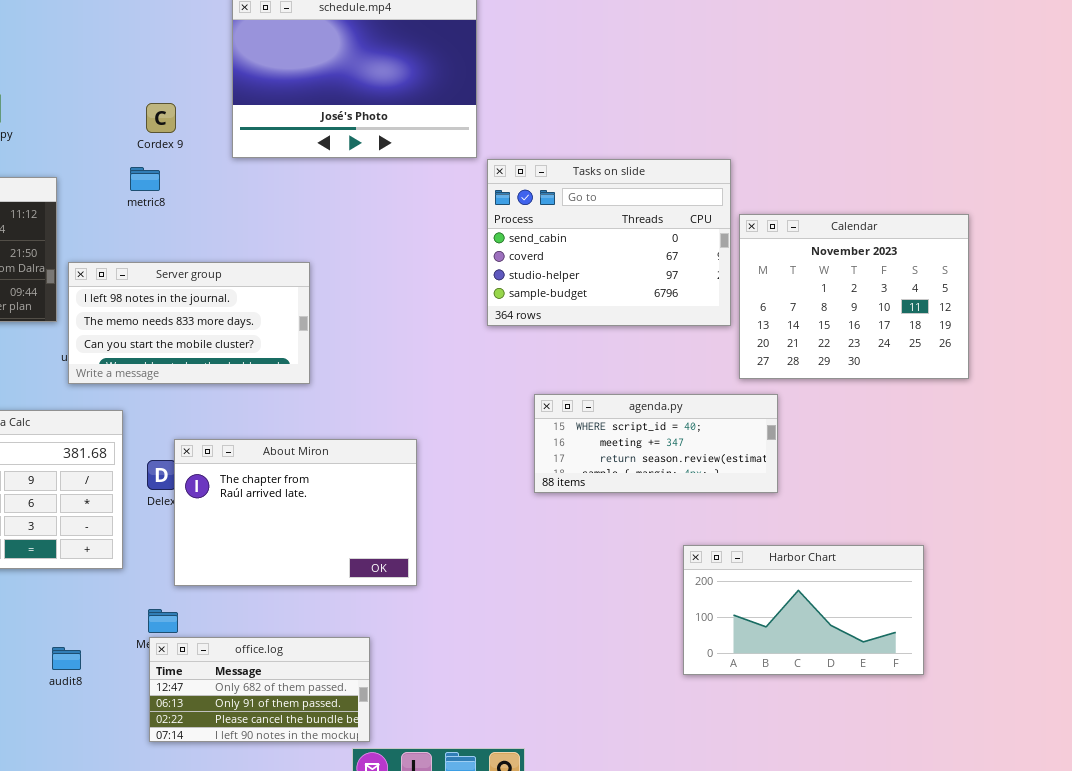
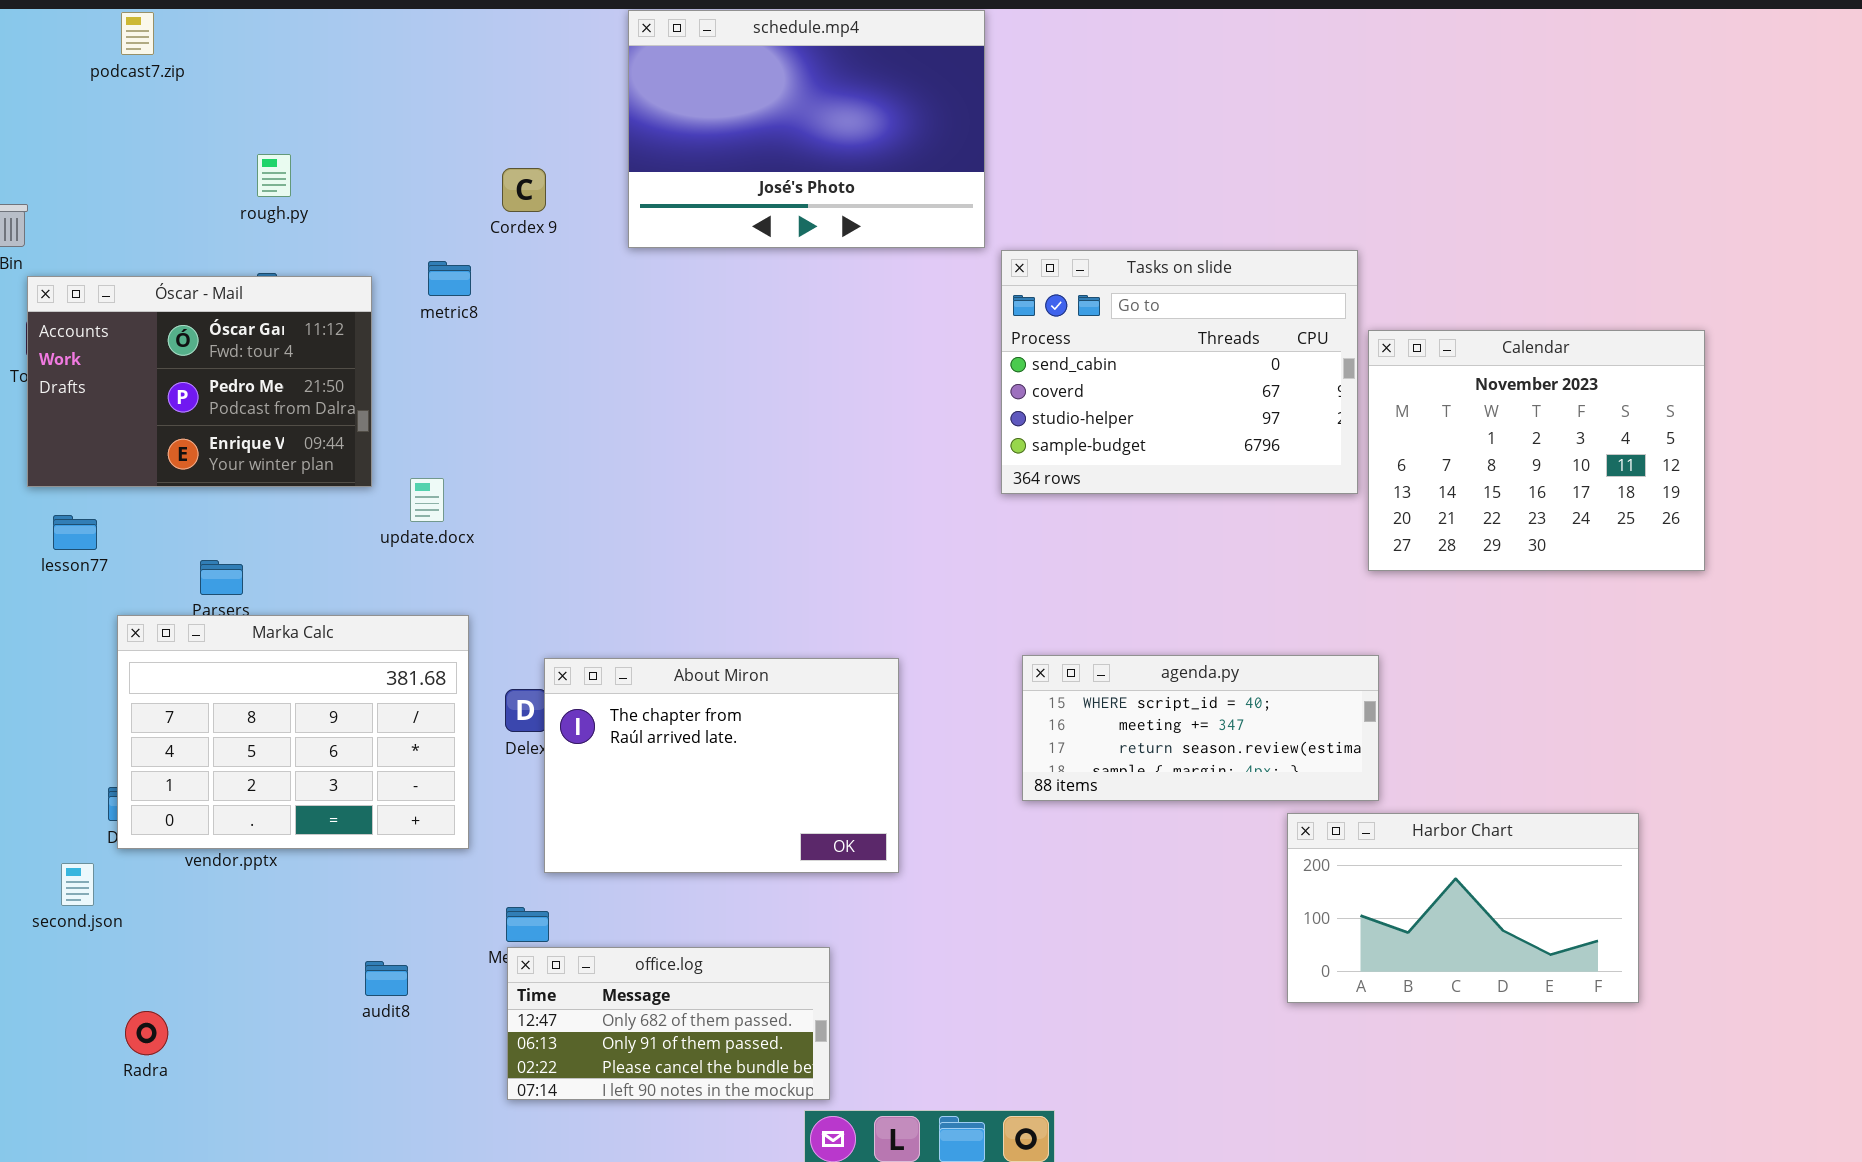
metric8: [130,167,160,191] -> [428,261,471,296], moved
Server group: [68,262,310,384] -> none, closed
agenda.py: [534,394,778,493] -> [1022,655,1379,801], moved

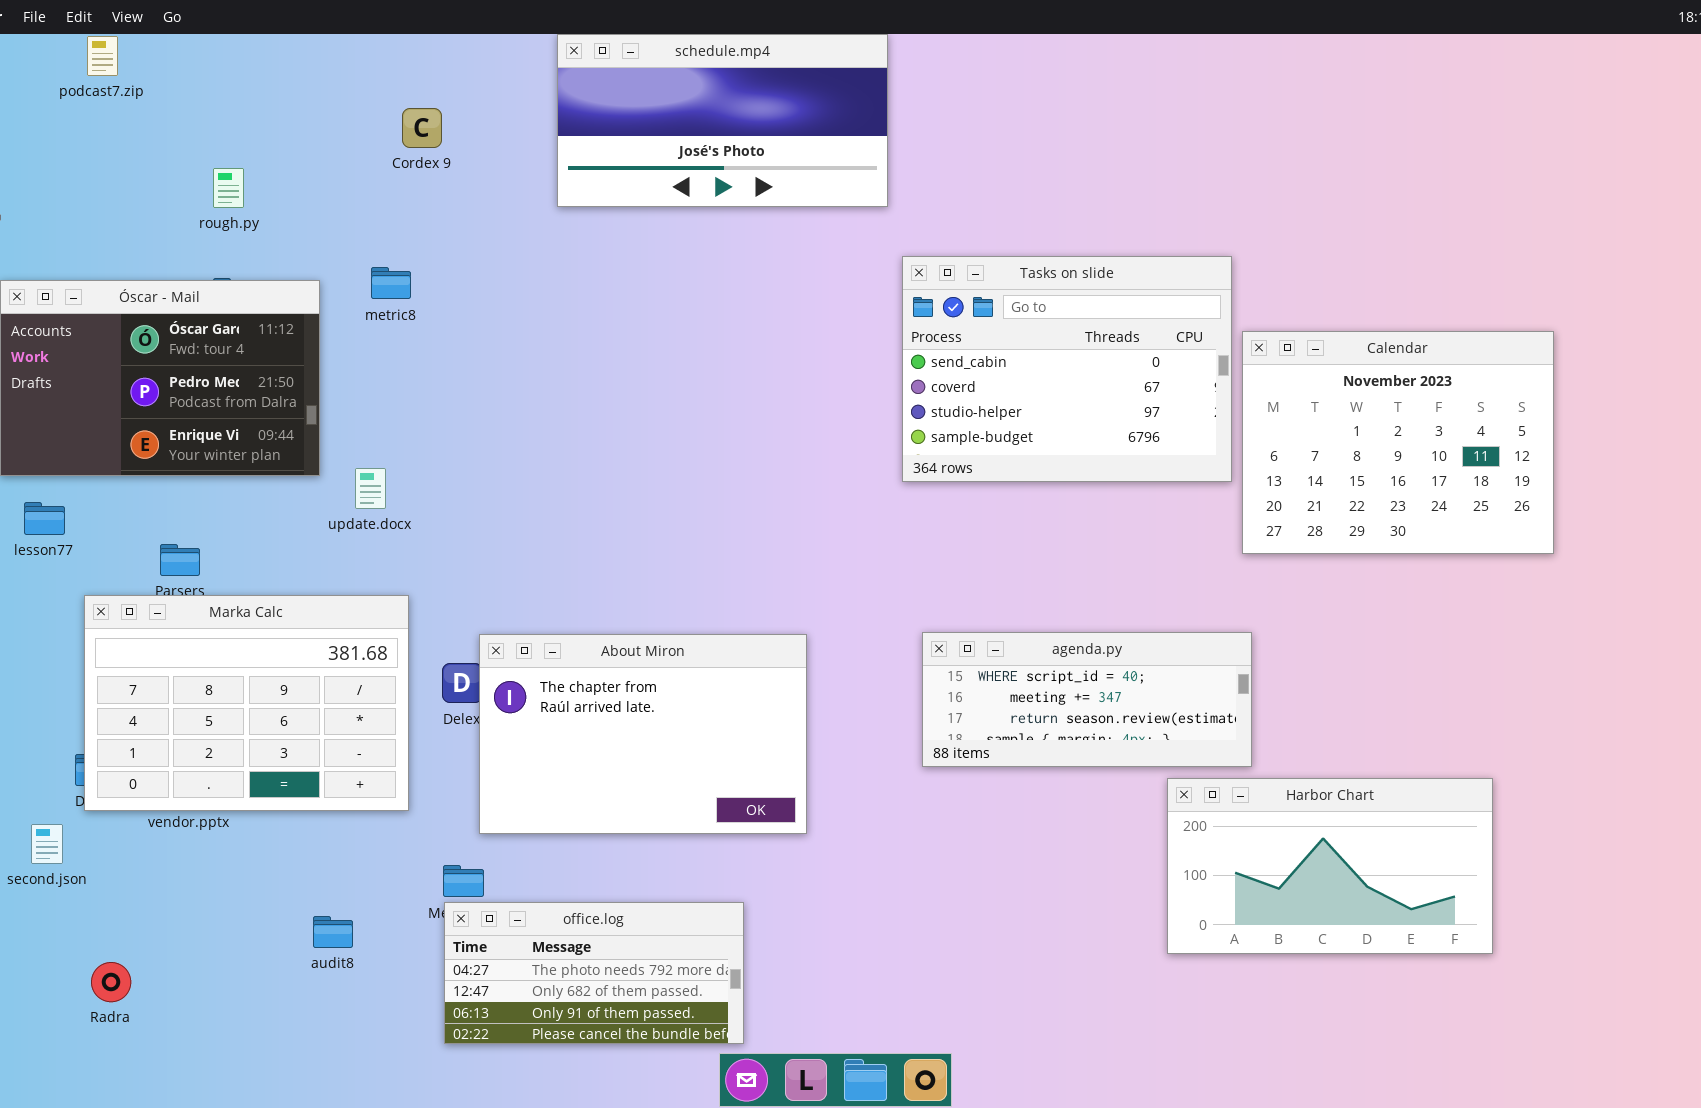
schedule.mp4: [628,10,985,248] -> [557,34,888,207], resized
Cordex 9: [502,168,546,212] -> [402,108,442,148], moved
office.log: [507,947,830,1100] -> [444,902,744,1044], scrolled up 1 row

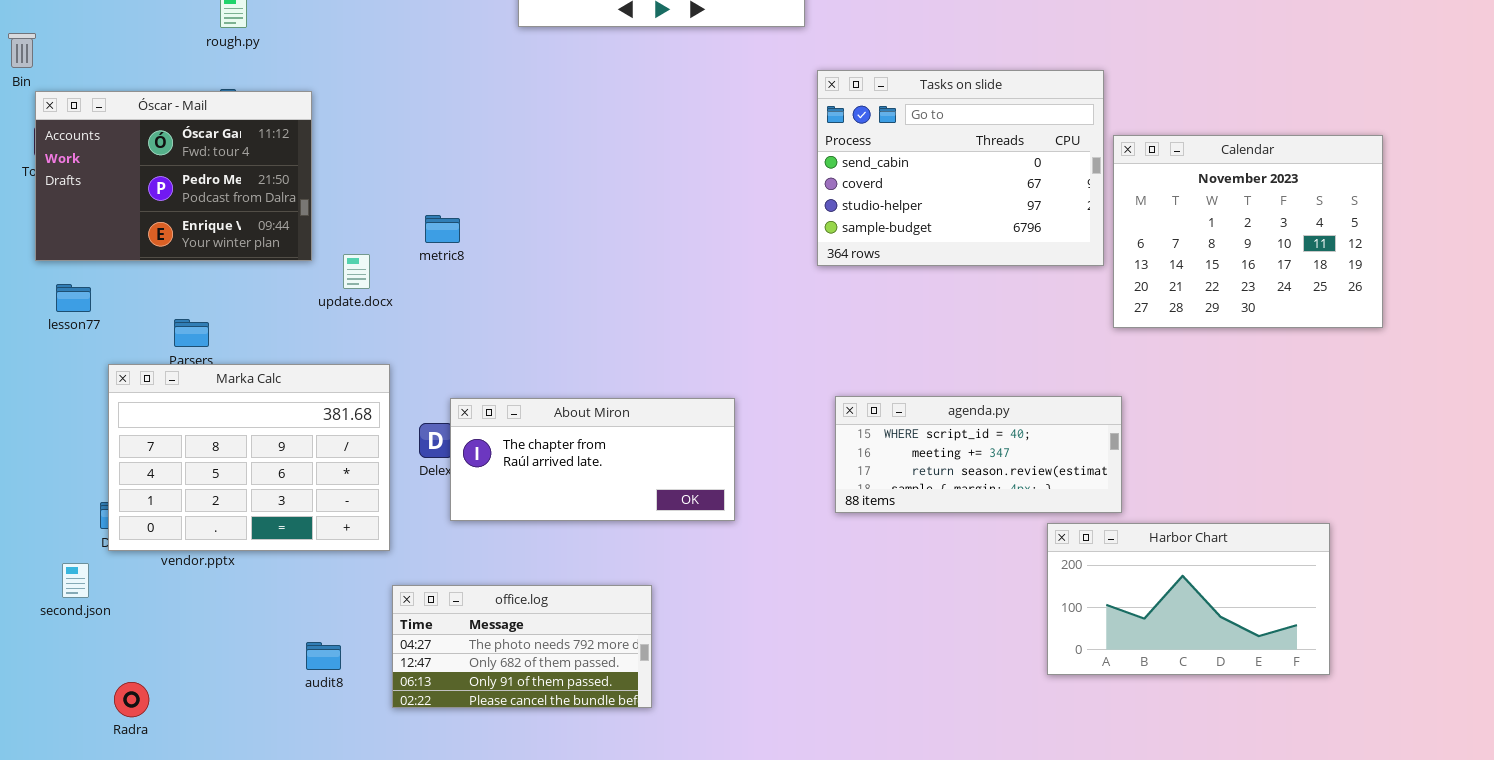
metric8: [371,267,411,299] -> [425,215,460,243], moved
About Miron: [479,634,807,834] -> [450,398,735,521], resized
office.log: [444,902,744,1044] -> [392,585,652,708], moved

